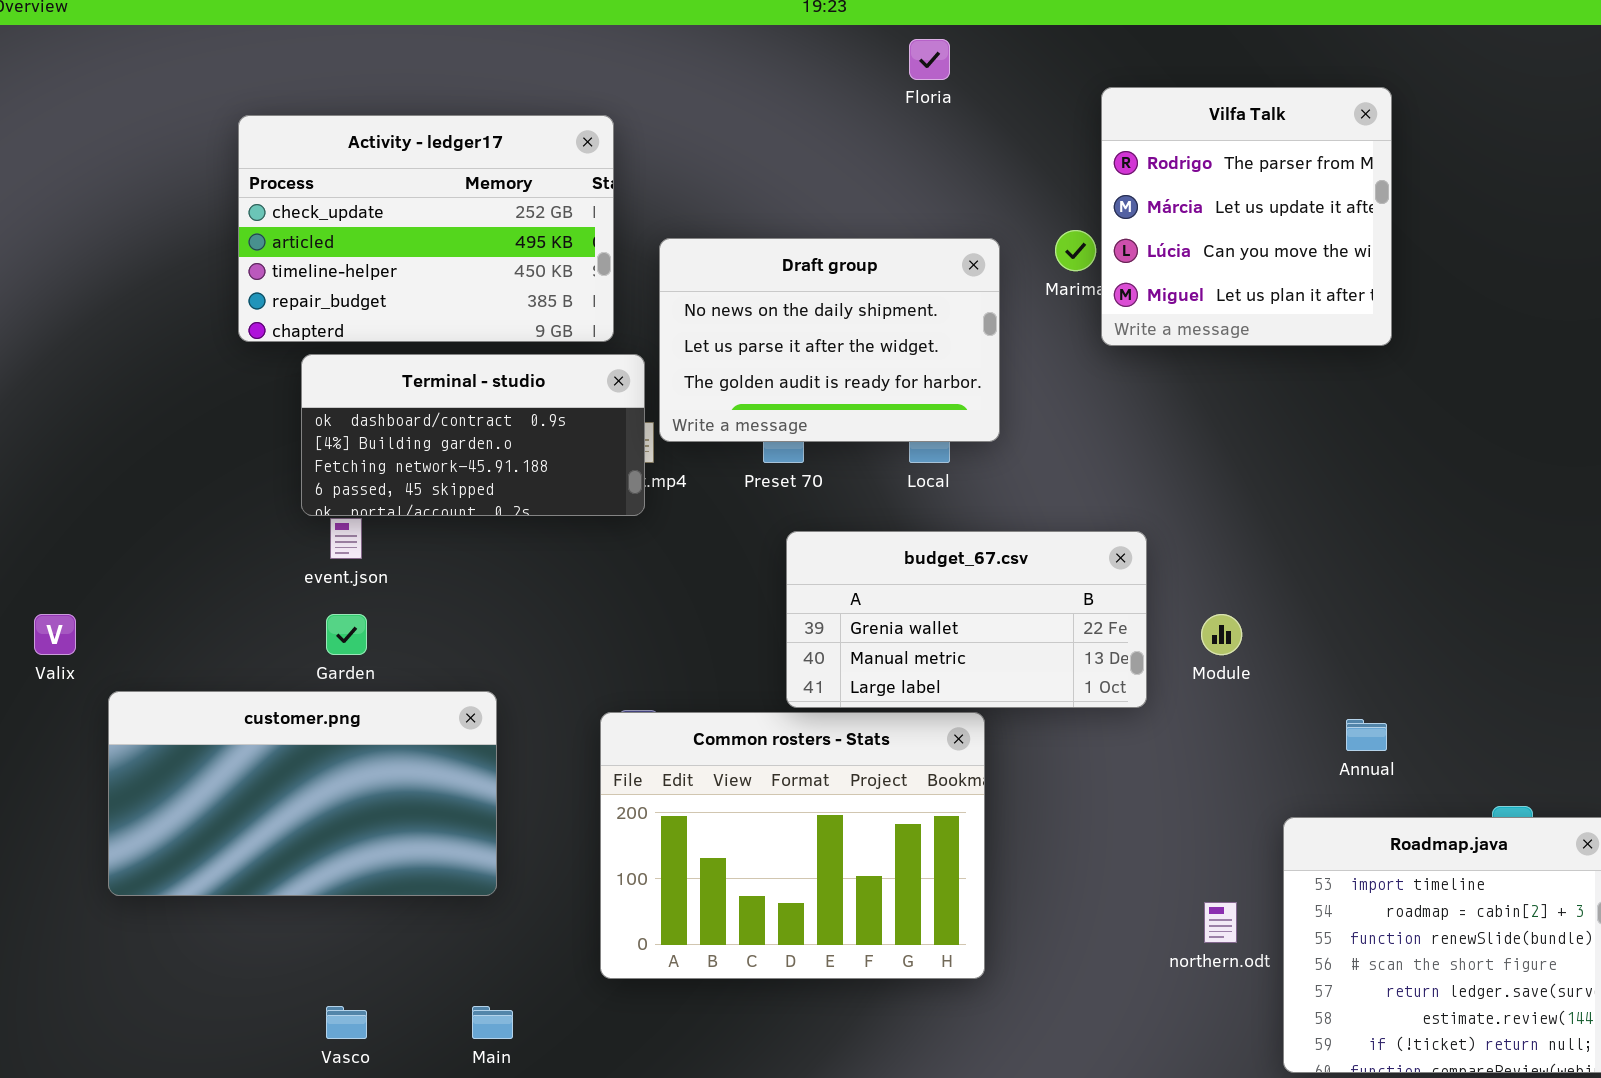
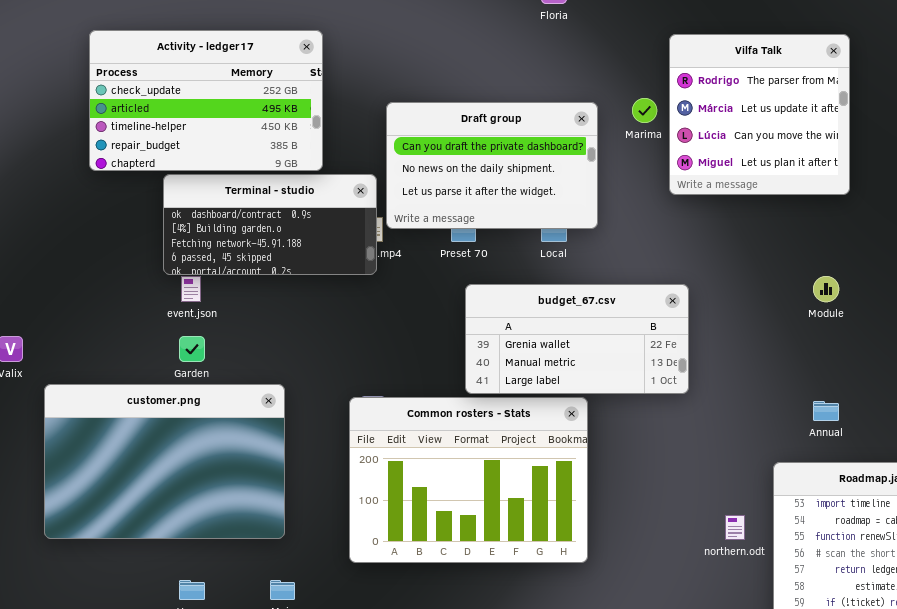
Vilfa Talk: [1101,87,1392,346] -> [669,34,850,195], moved
Activity - ledger17: [238,115,614,342] -> [89,30,323,171], moved
Draft group: [659,238,1000,442] -> [386,102,598,229], scrolled up 1 row
Module: [1201,614,1242,655] -> [813,276,839,302], moved
customer.png: [108,691,497,896] -> [44,384,285,539], resized

